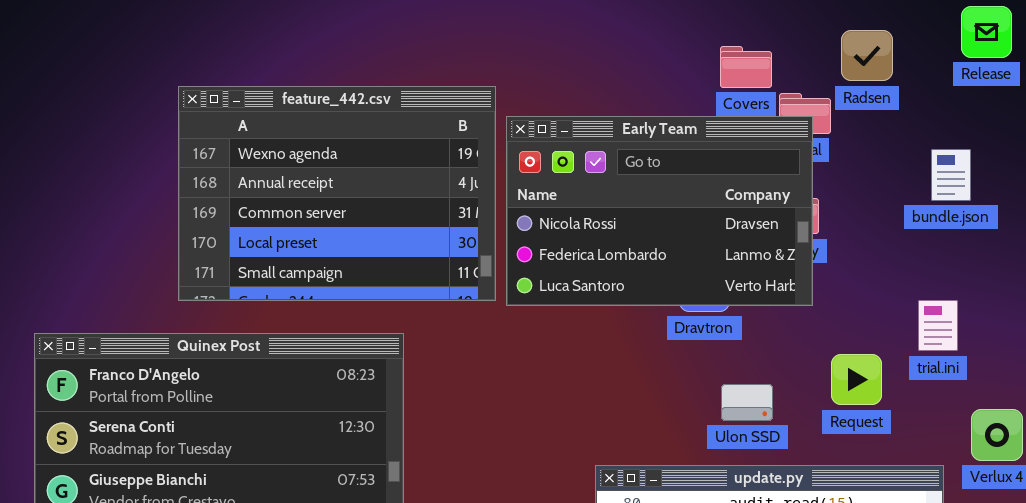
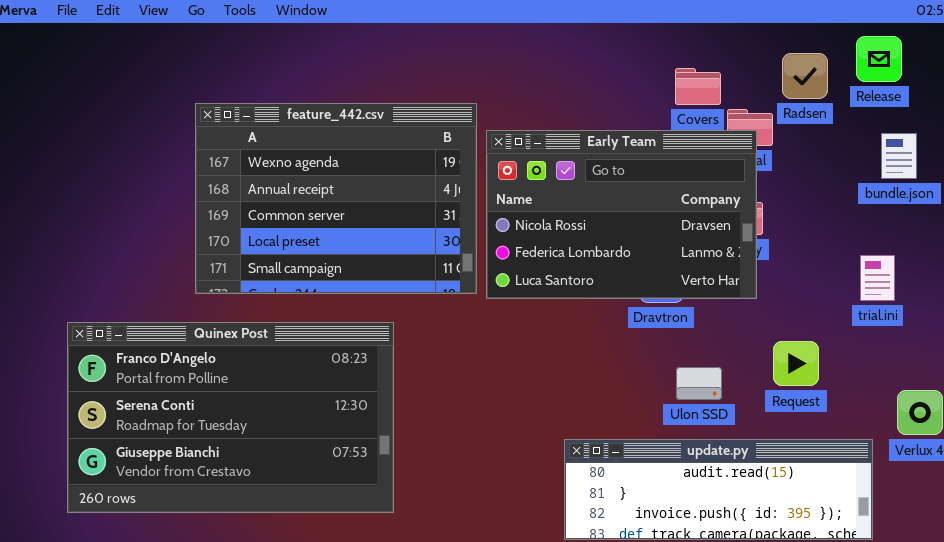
Release: [961,6,1012,58] -> [856,36,902,82], moved
bundle.json: [931,149,971,201] -> [881,133,917,179], moved
trial.ini: [918,300,958,351] -> [860,255,895,301], moved

